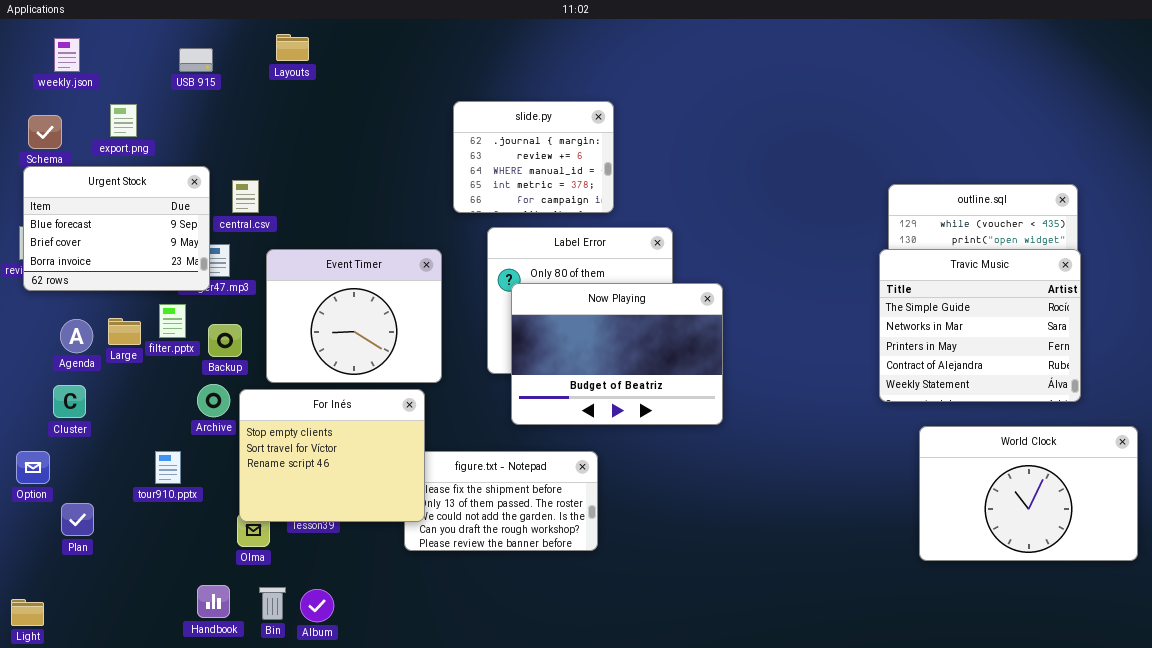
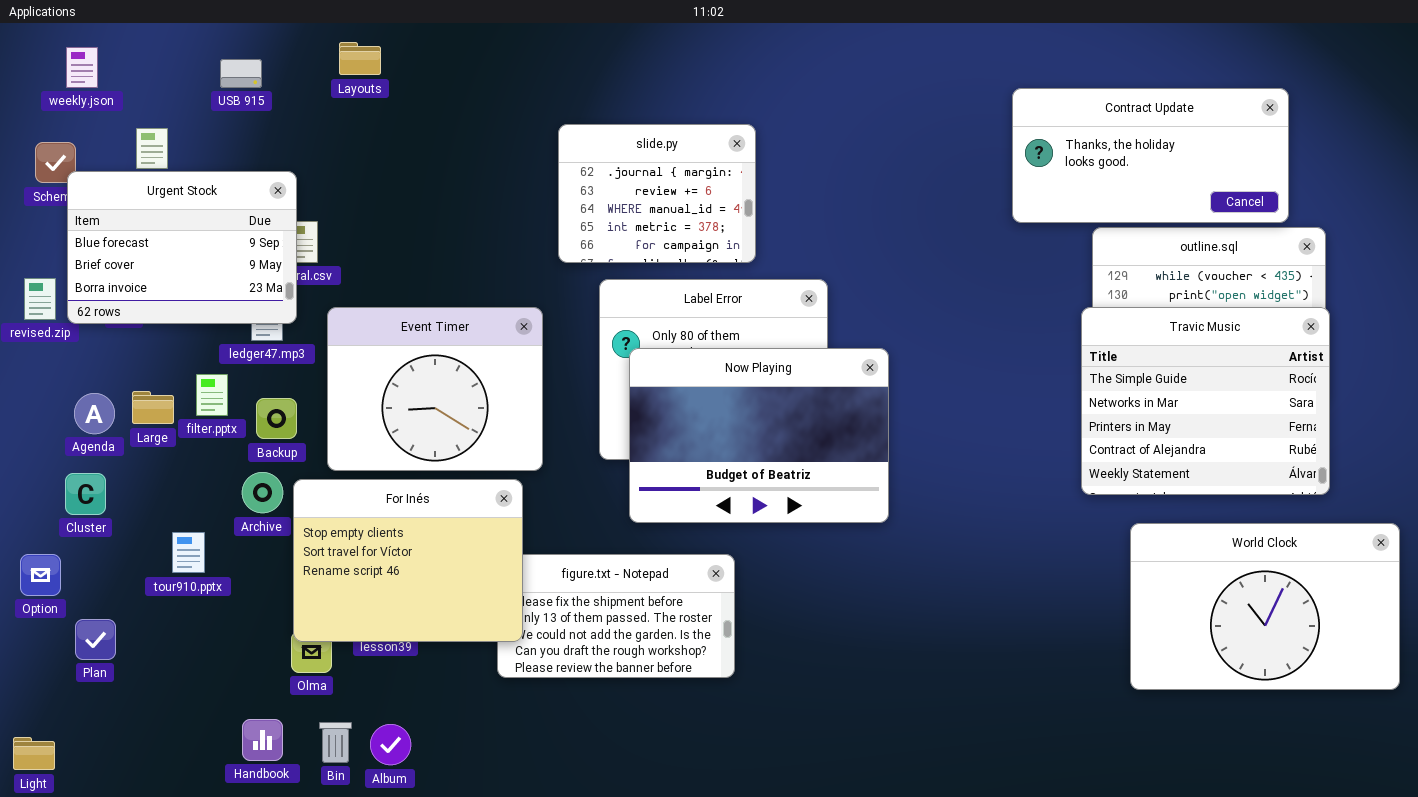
Contract Update: none -> [1012,88,1289,223], opened
Urgent Stock: [23,166,210,291] -> [67,171,297,324], moved
tour910.pptx: [155,451,181,484] -> [172,532,205,573], moved

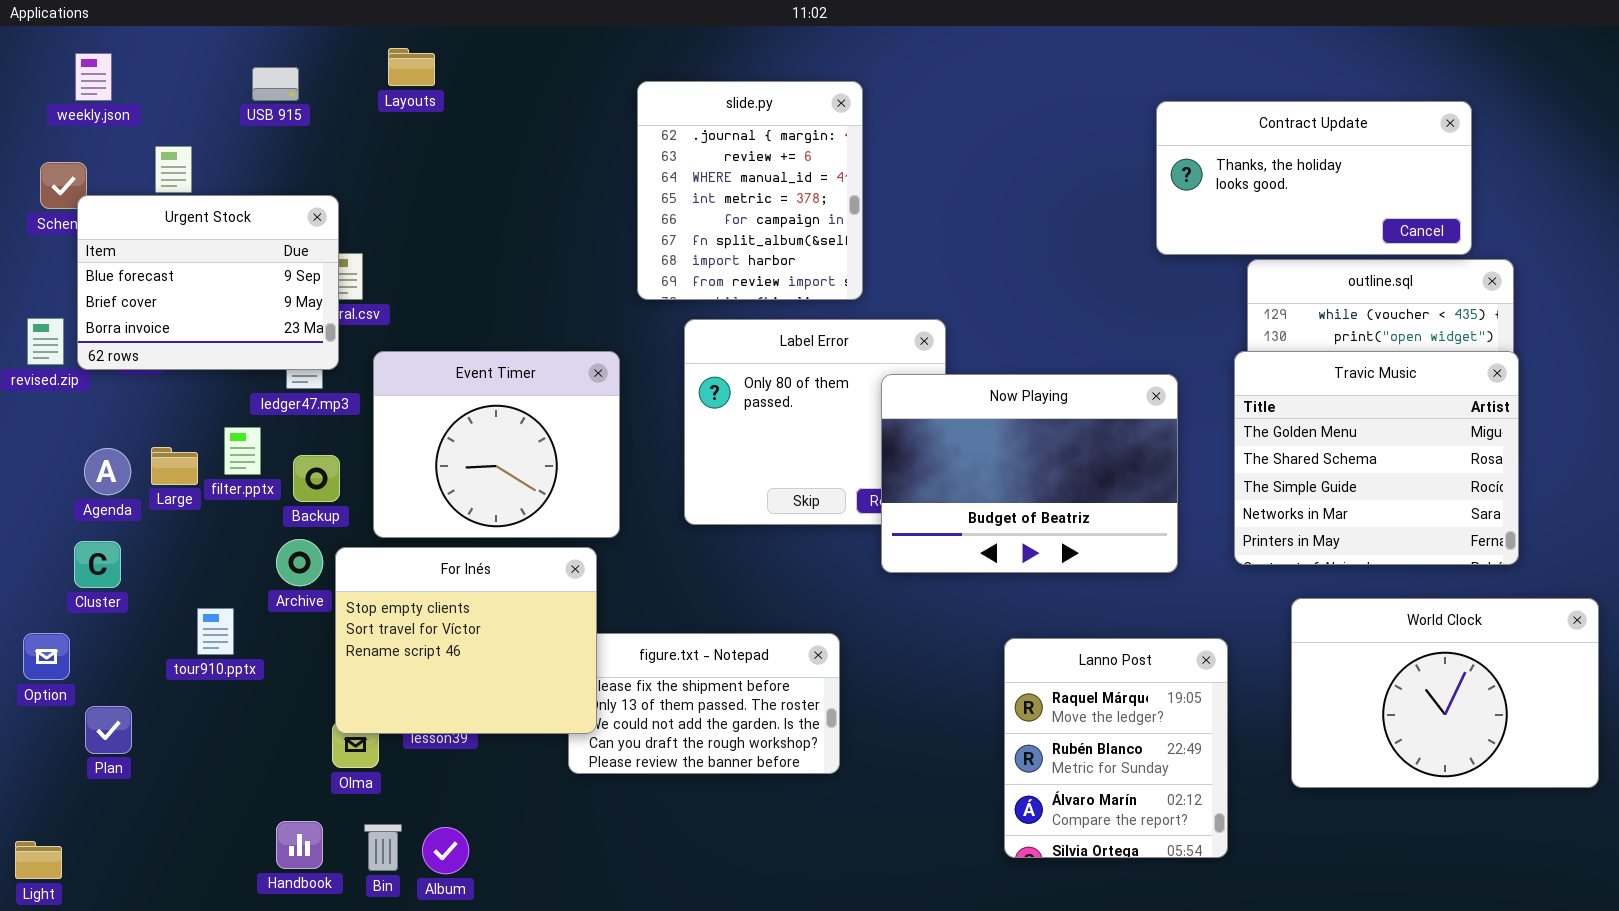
slide.py: [558,124,756,263] -> [637,81,863,300], resized
Travic Music: [1081,307,1330,495] -> [1234,351,1519,565], scrolled up 2 rows
Now Playing: [629,348,889,523] -> [881,374,1178,573], moved
Lanno Post: none -> [1004,638,1228,858], opened

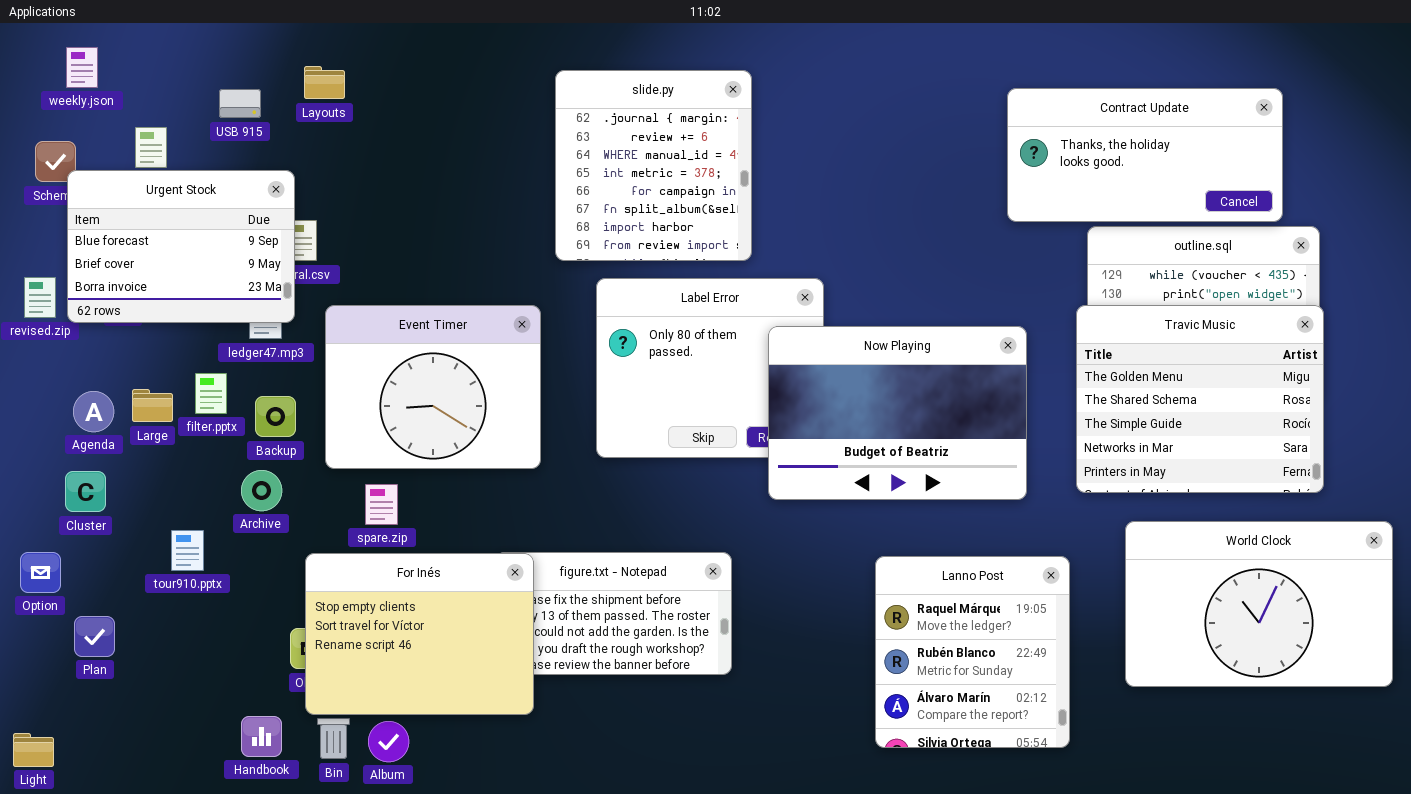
Layouts: [388,48,435,86] -> [304,66,345,99], moved
USB 915: [252,67,299,101] -> [219,89,261,118], moved
For Inés: [335,547,597,734] -> [305,553,534,715], moved

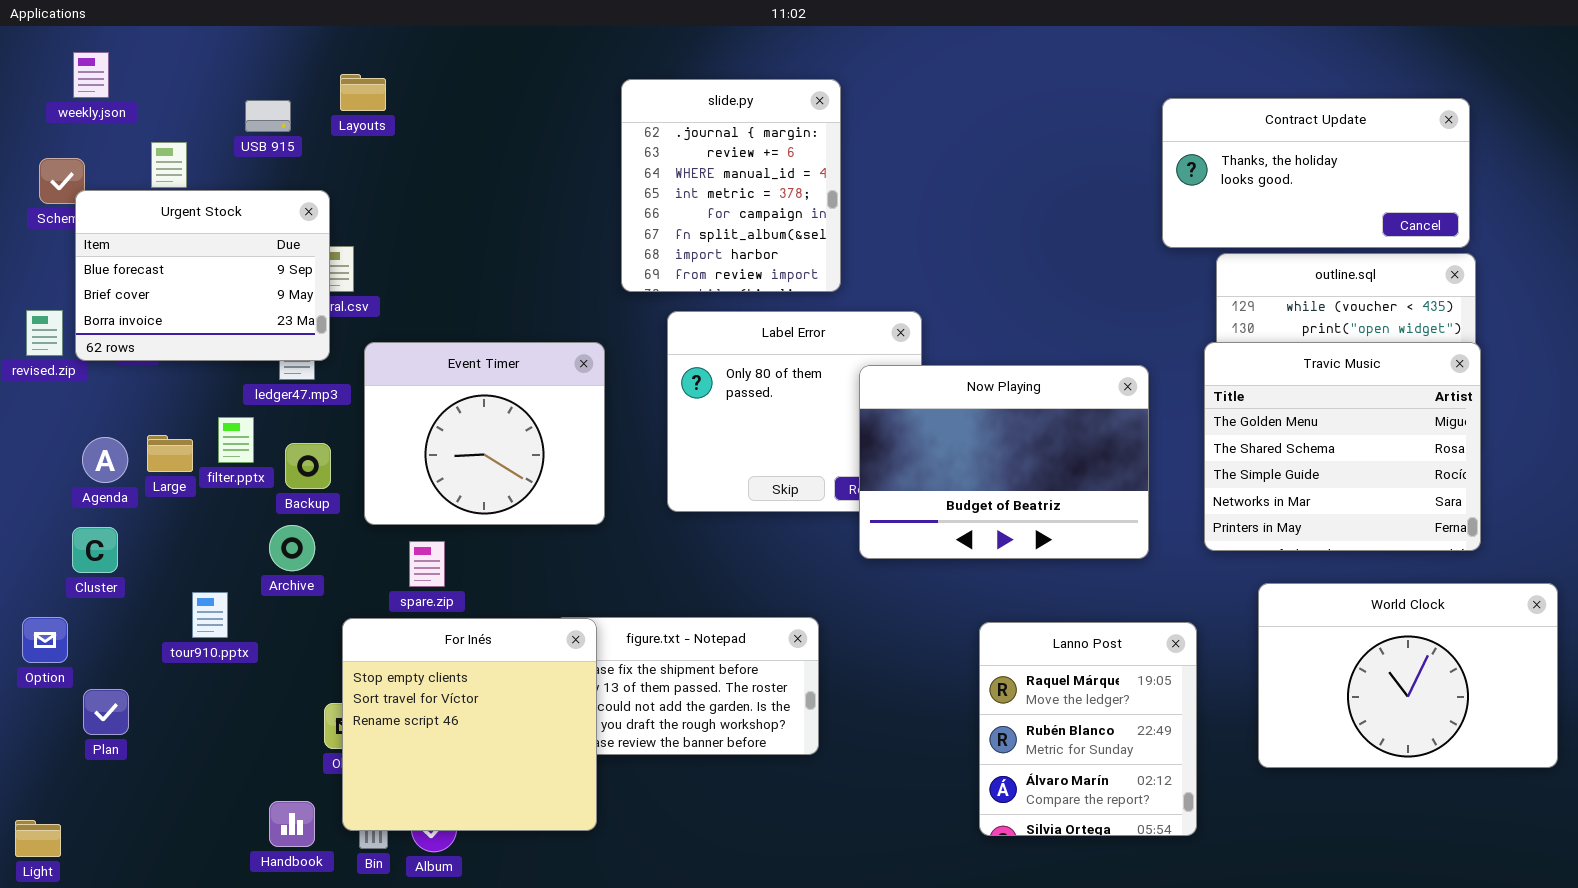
Contract Update: [1007,88,1283,222] -> [1162,98,1470,248], moved
For Inés: [305,553,534,715] -> [342,618,597,831], resized

